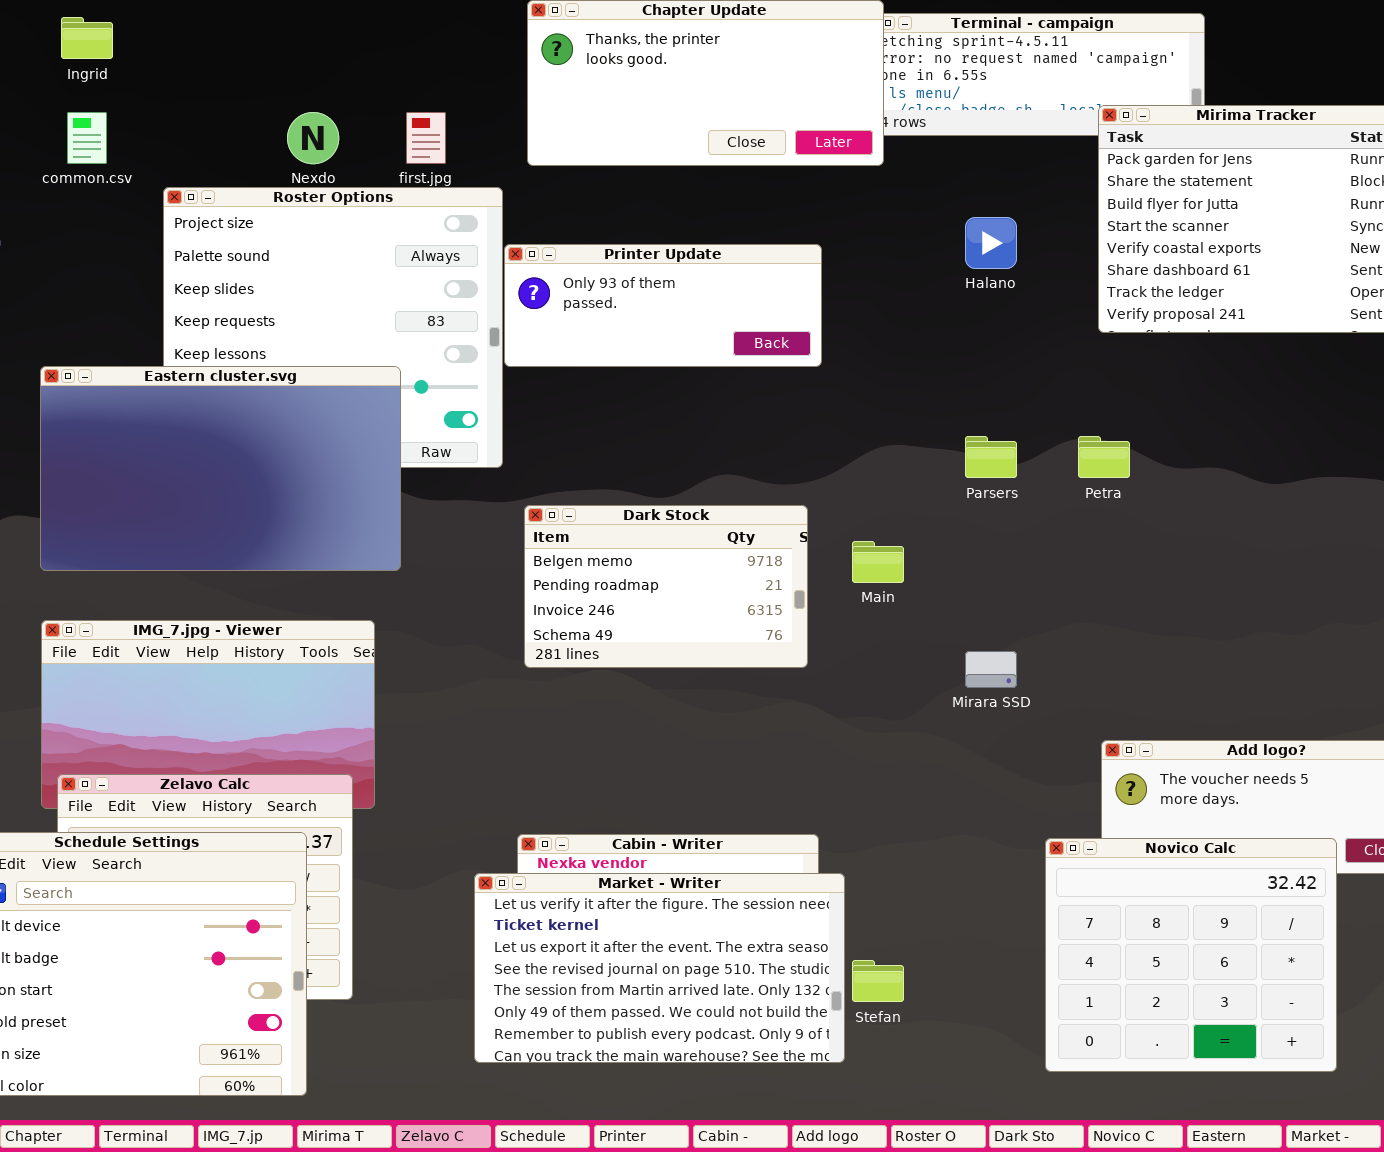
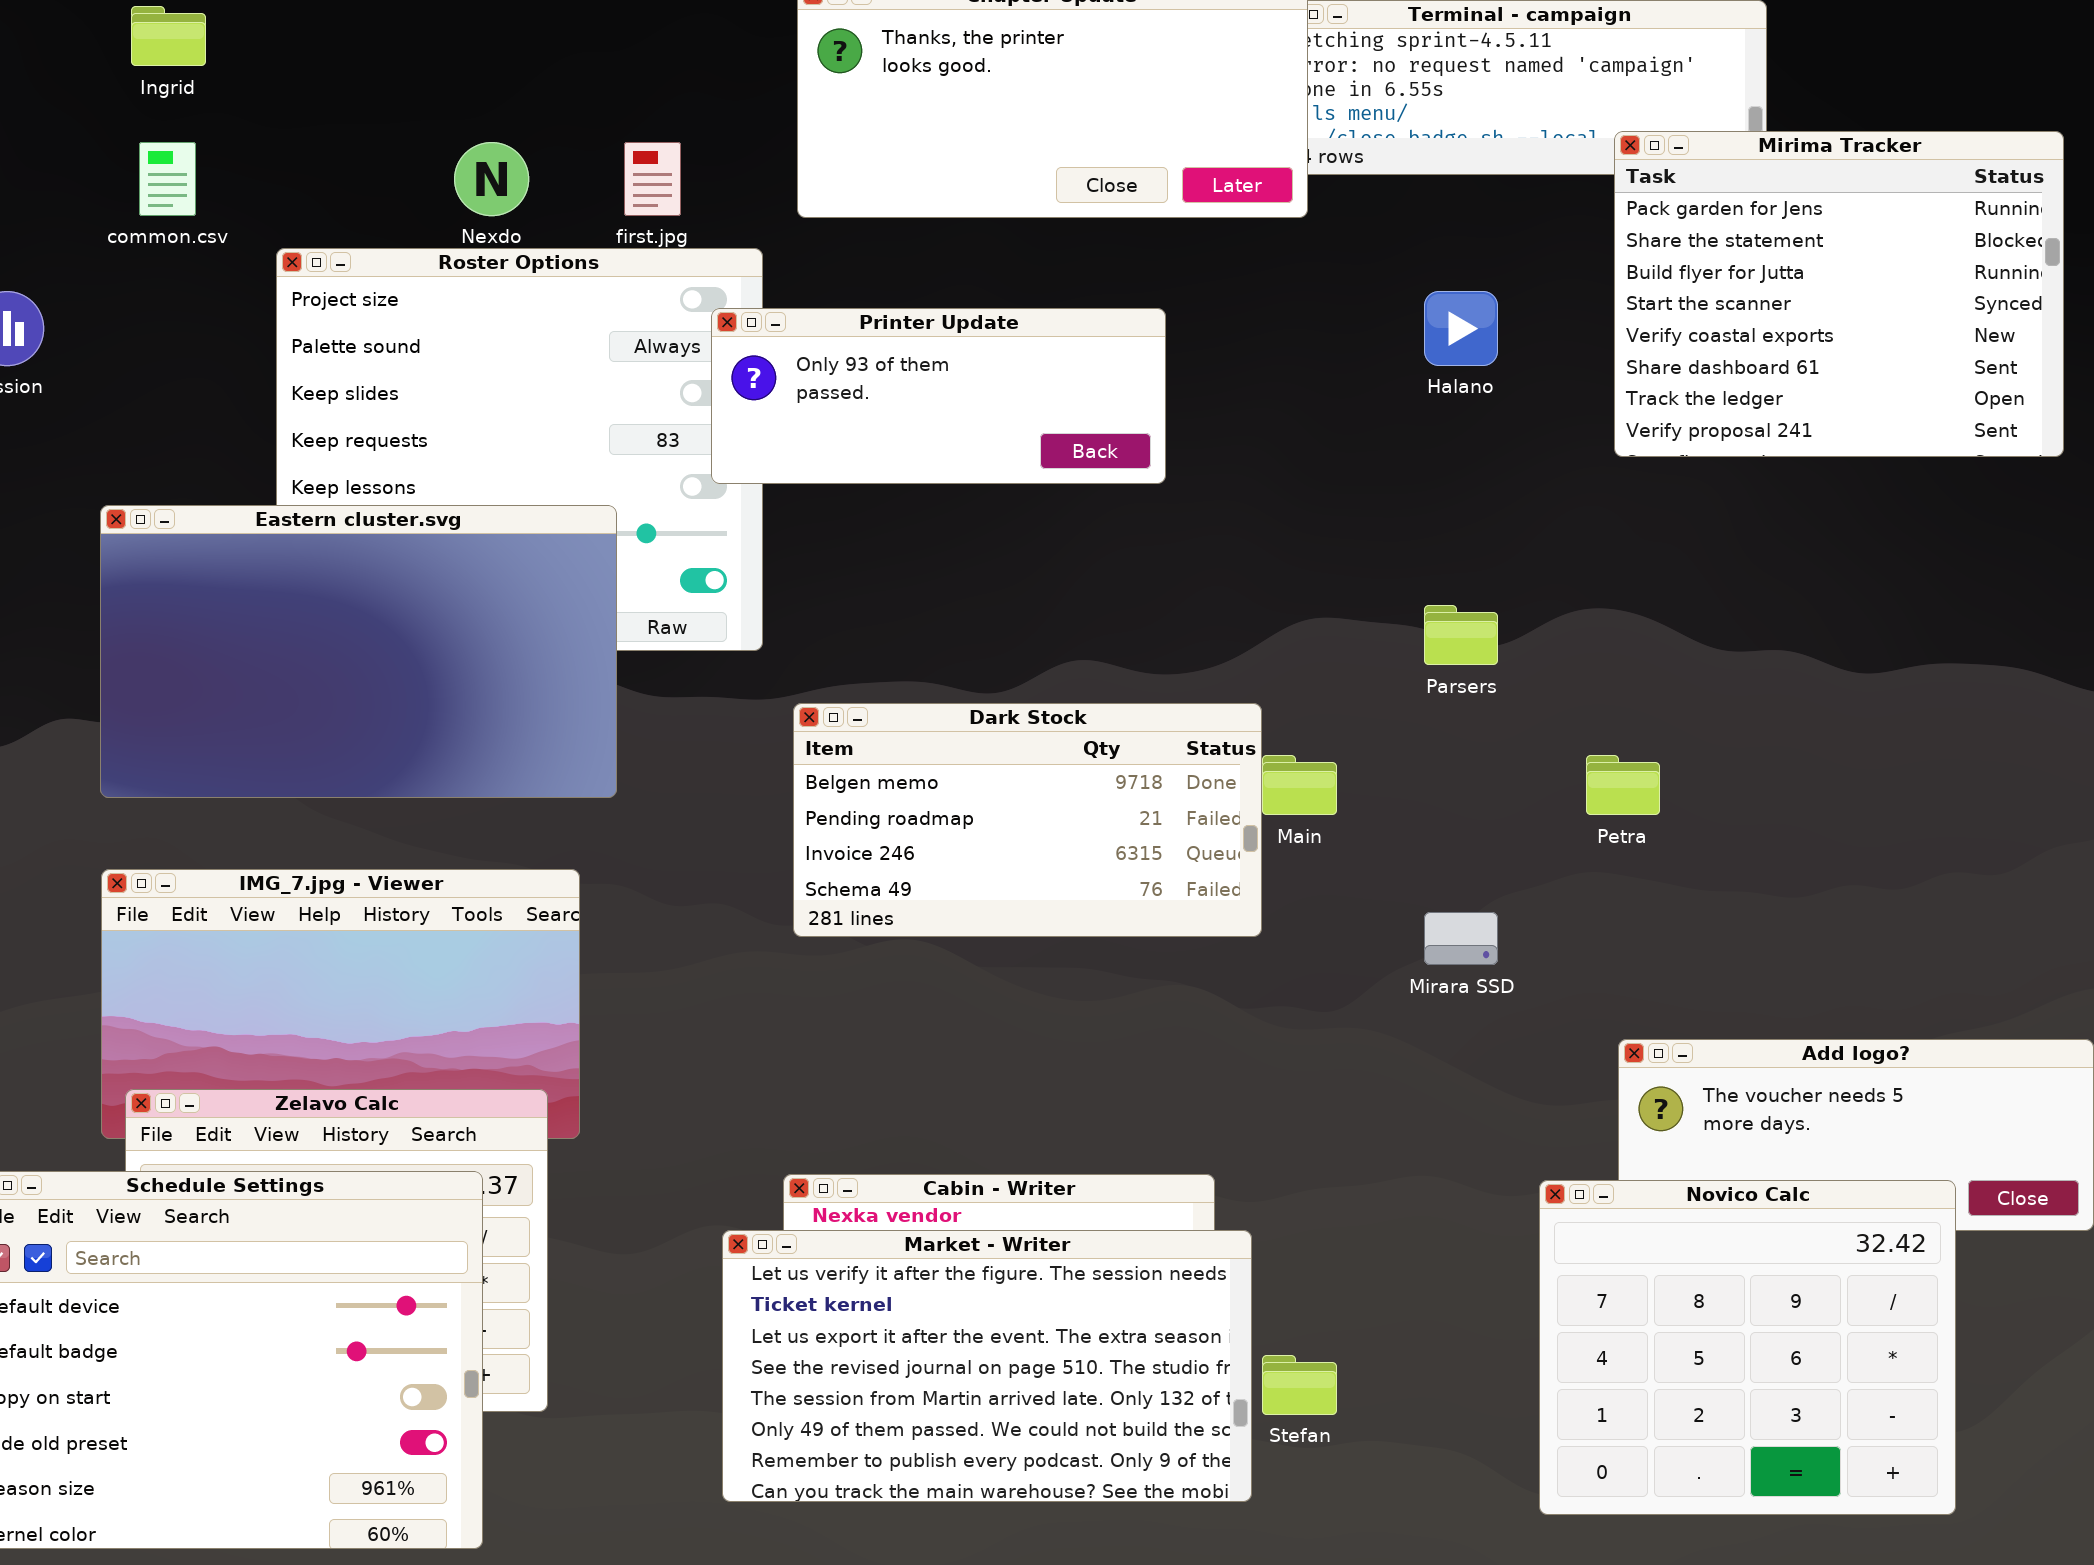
Printer Update: [504,244,822,367] -> [711,308,1166,484], moved
Petra: [1078,436,1130,478] -> [1586,755,1660,815], moved
Dark Stock: [524,505,808,668] -> [793,703,1262,937], resized

